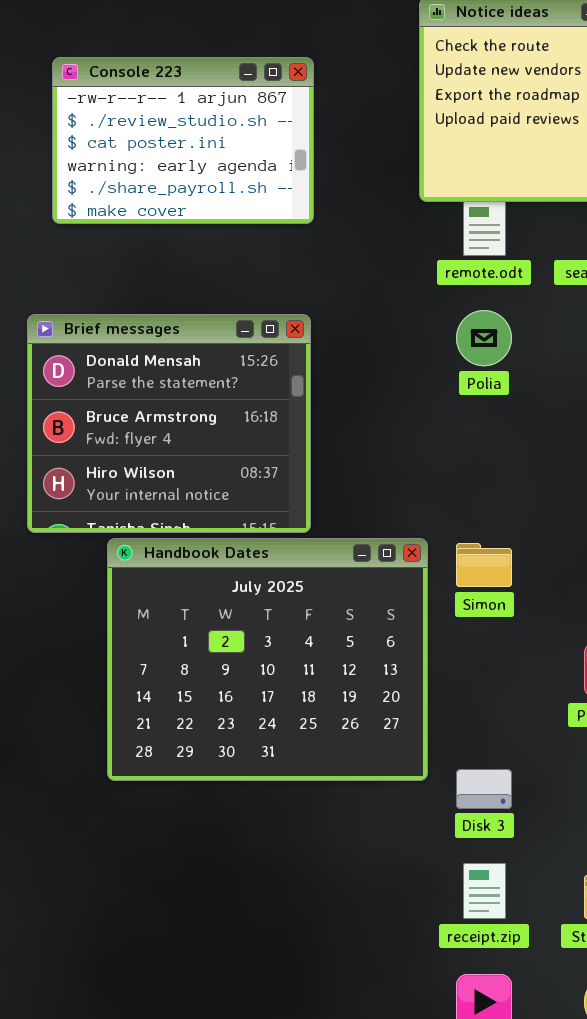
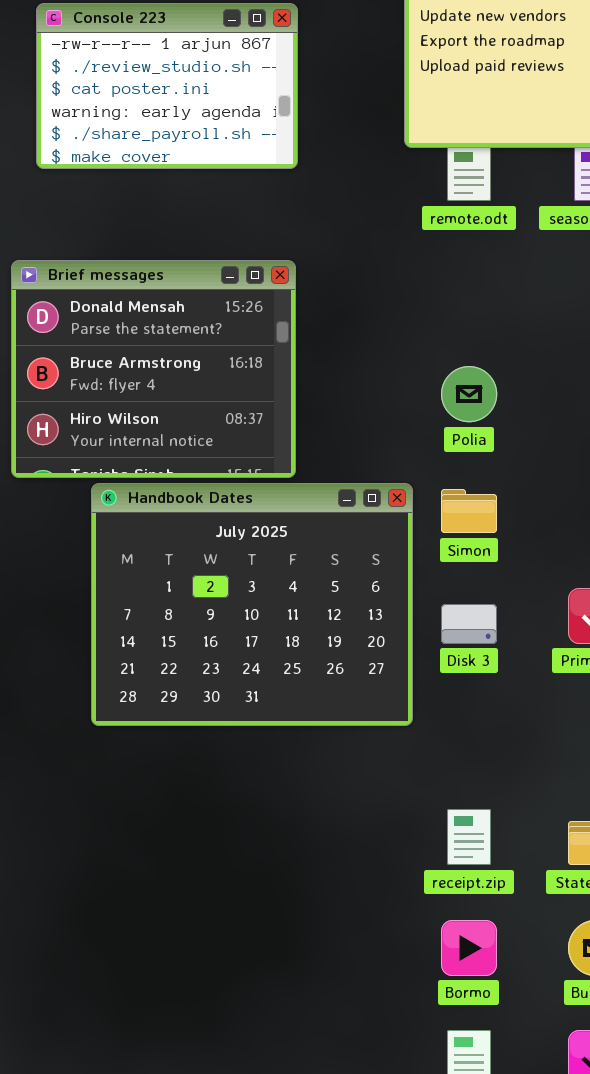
Polia: [456,310,512,366] -> [441,366,497,422], moved
Disk 3: [456,769,512,809] -> [441,604,497,644], moved

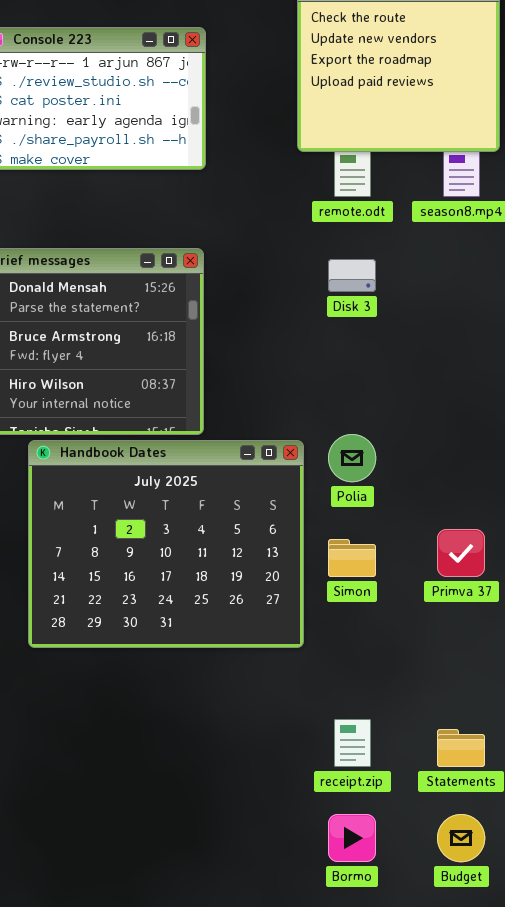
Polia: [441,366,497,422] -> [328,434,376,482], moved
Simon: [441,489,497,533] -> [328,539,376,577], moved
Disk 3: [441,604,497,644] -> [328,259,376,292], moved

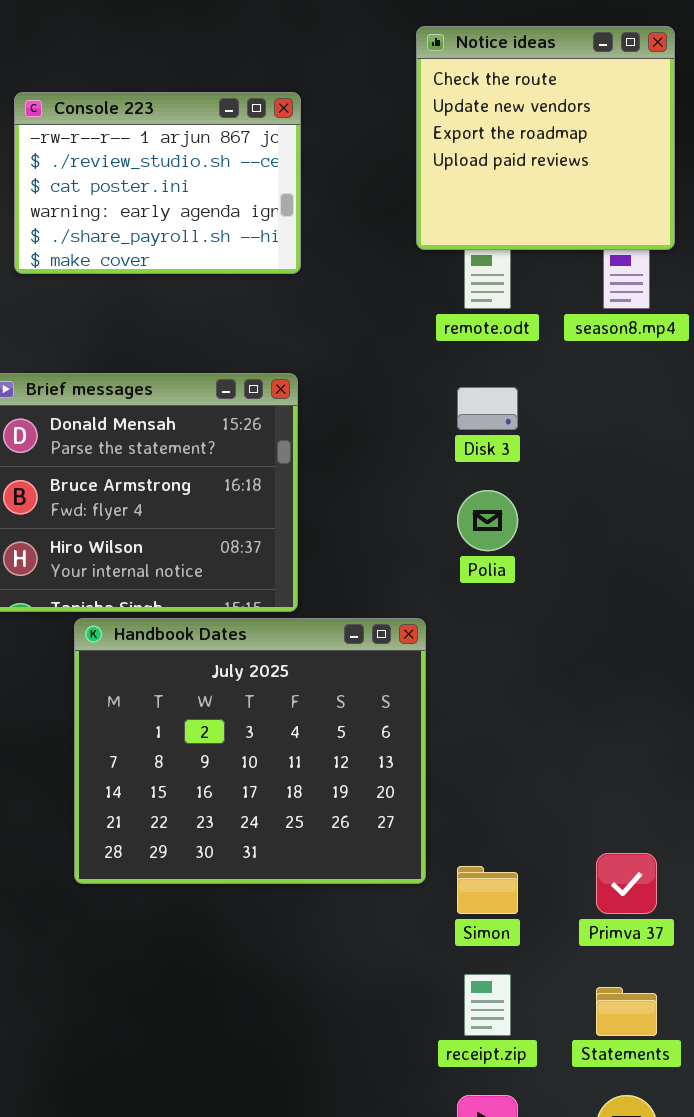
Polia: [328,434,376,482] -> [457,490,518,551], moved
Primva 37: [437,529,485,577] -> [596,853,657,914], moved
Simon: [328,539,376,577] -> [457,866,518,914], moved

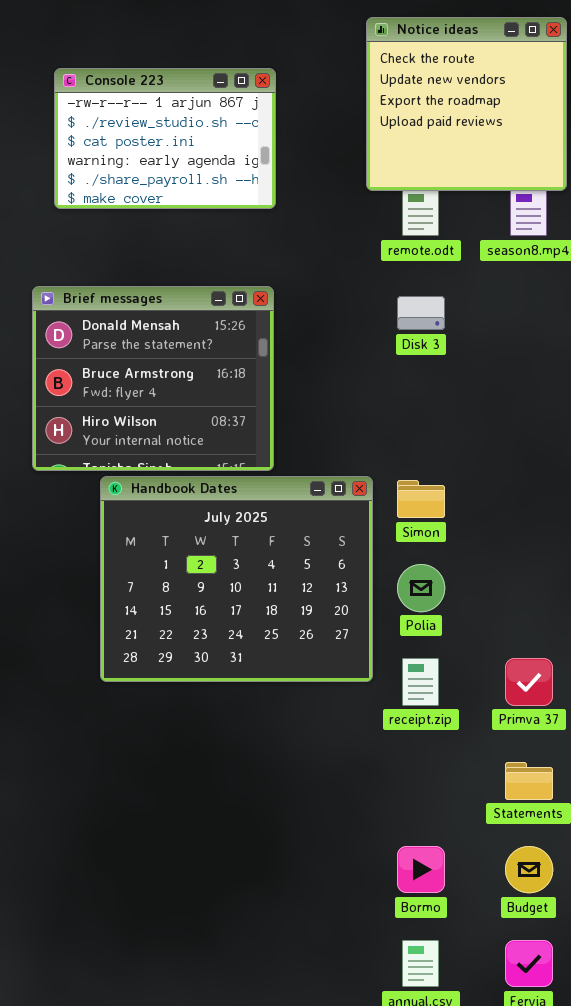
Polia: [457,490,518,551] -> [397,564,445,612], moved
Simon: [457,866,518,914] -> [397,480,445,518], moved
receipt.zip: [464,974,511,1036] -> [402,658,439,706], moved

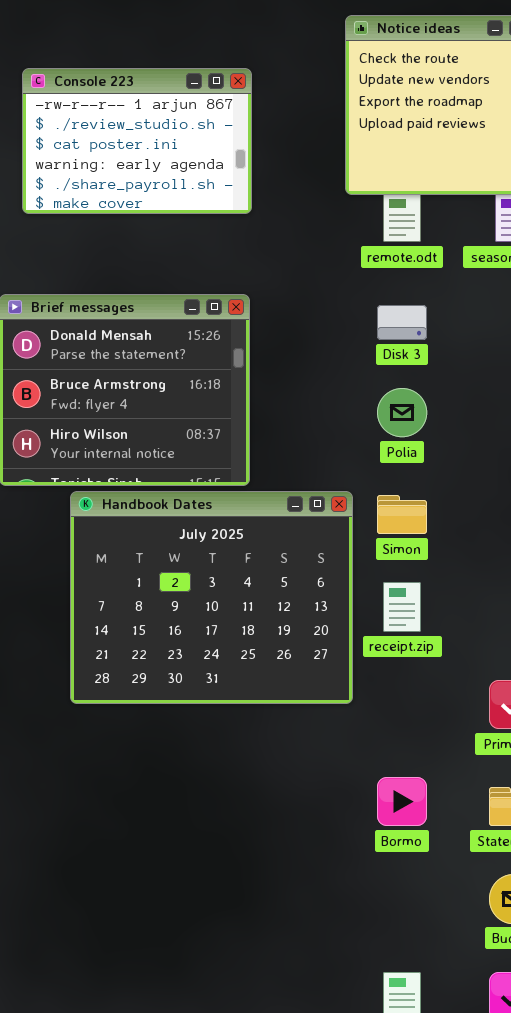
Polia: [397,564,445,612] -> [377,388,427,437], moved
receipt.zip: [402,658,439,706] -> [383,582,421,632], moved
Bormo: [397,846,445,893] -> [377,777,427,826], moved

